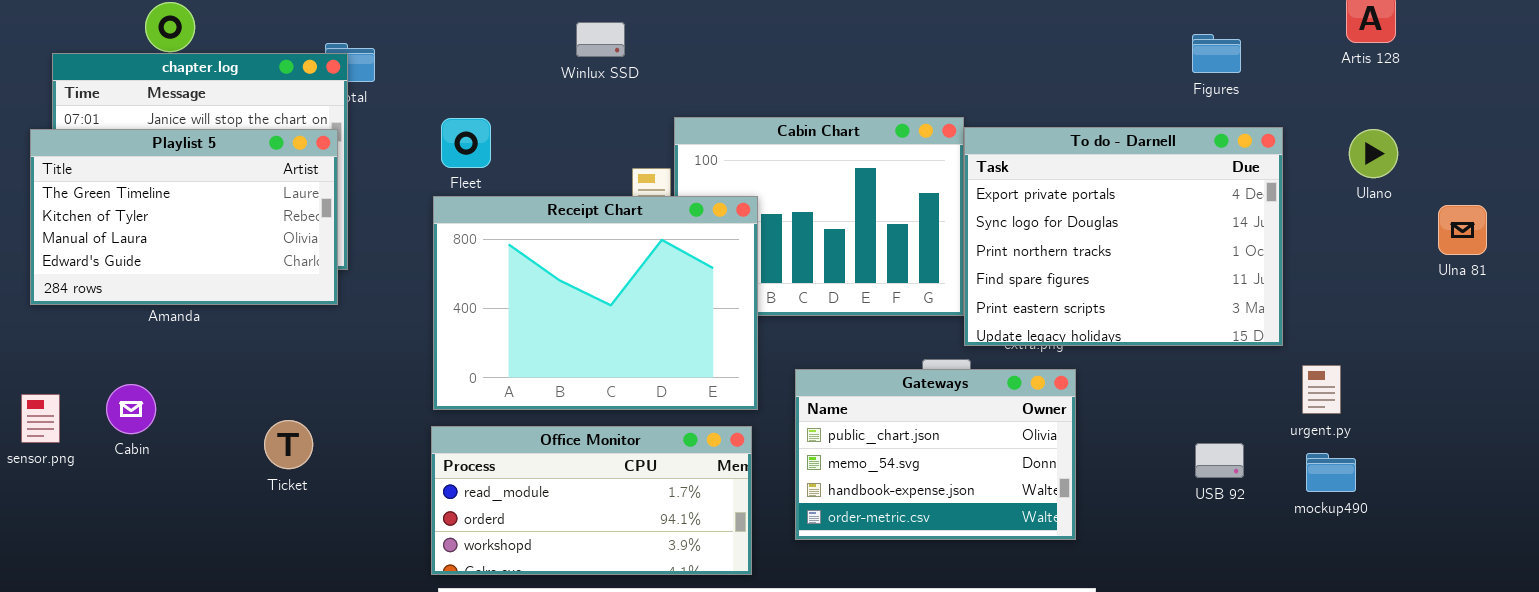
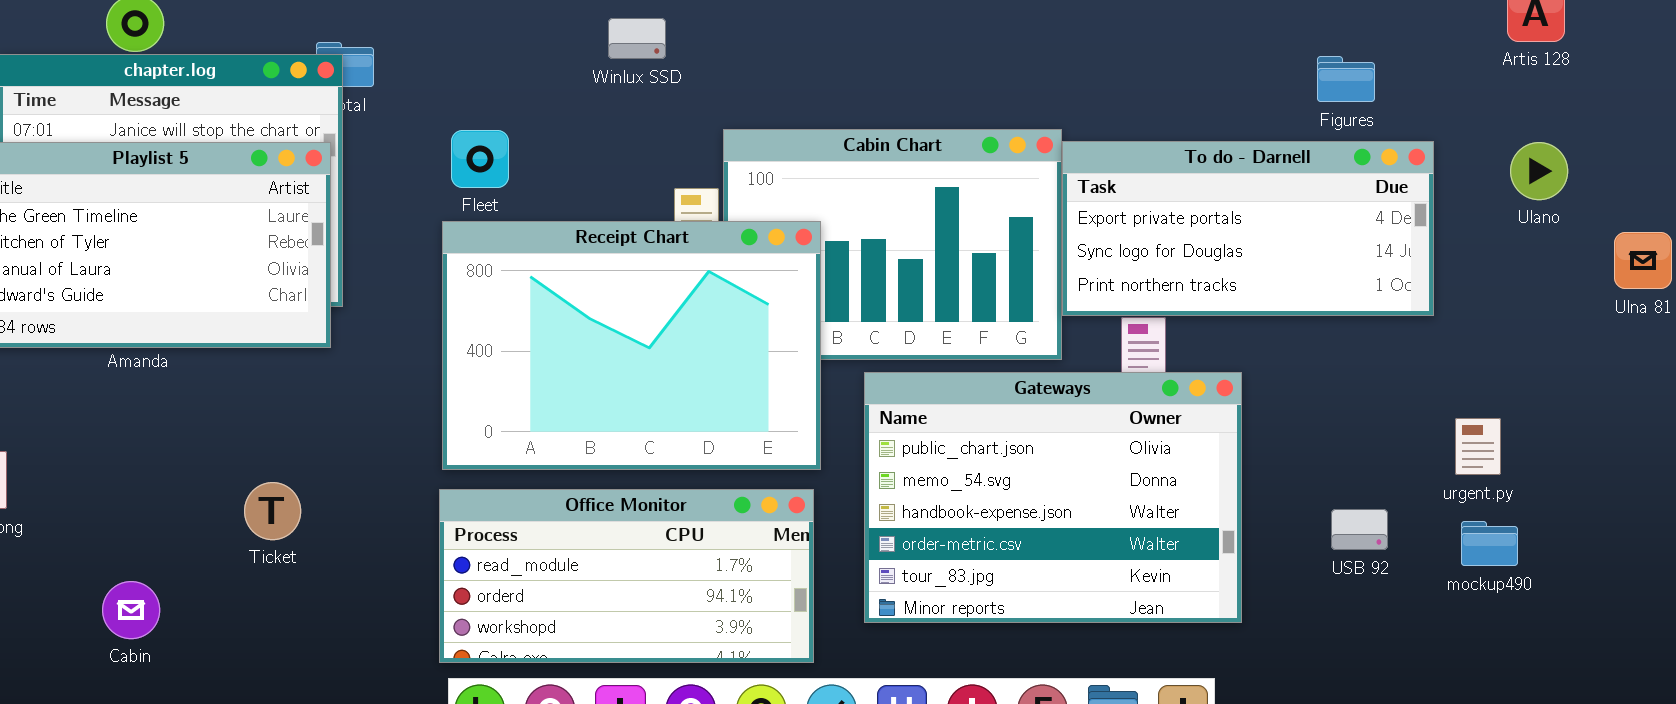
Figures: [1192,34,1241,73] -> [1317,56,1375,102], moved
To do - Darnell: [964,127,1283,346] -> [1062,141,1434,316], resized
Gateways: [795,369,1076,540] -> [864,372,1242,623], resized
Cabin: [106,384,156,434] -> [102,581,160,639], moved

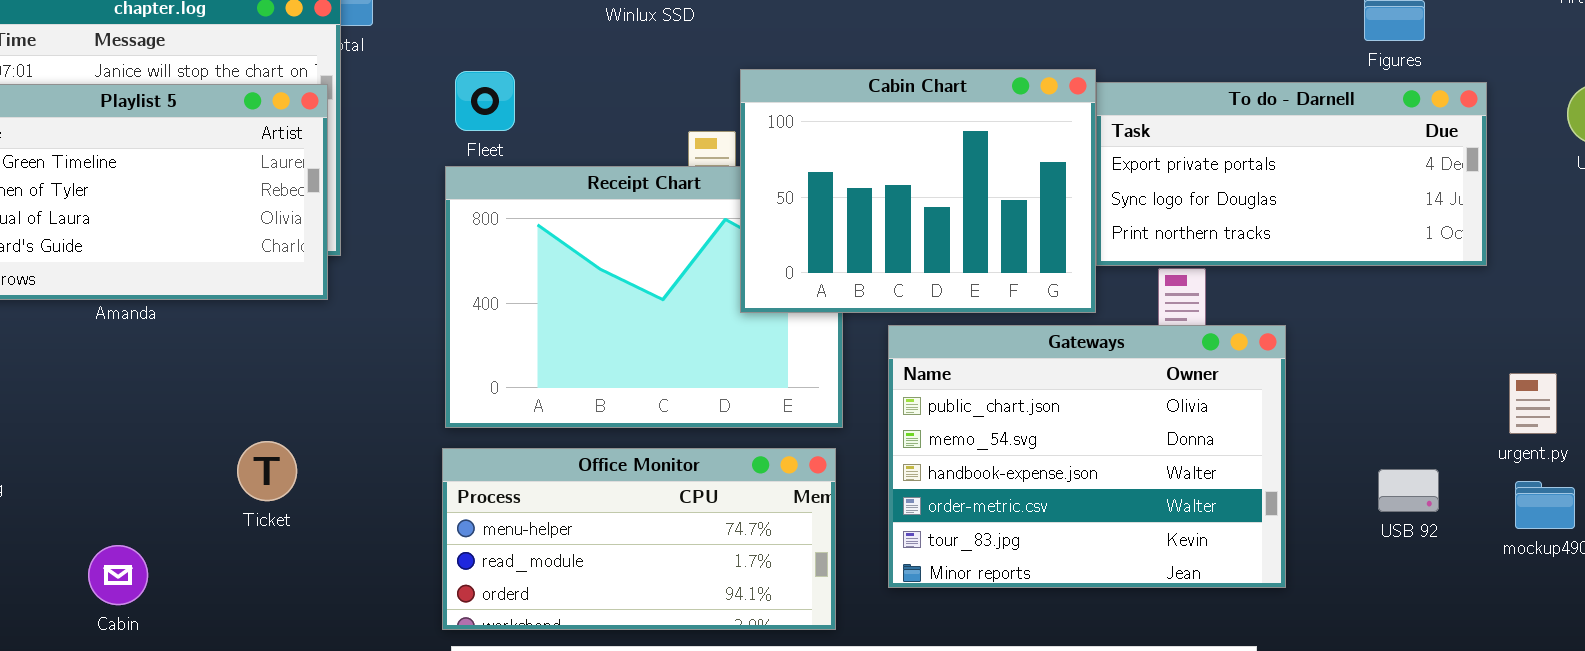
Cabin Chart: [723,129,1062,360] -> [740,69,1096,313], raised
Office Monitor: [439,489,814,663] -> [442,448,836,630], scrolled up 1 row

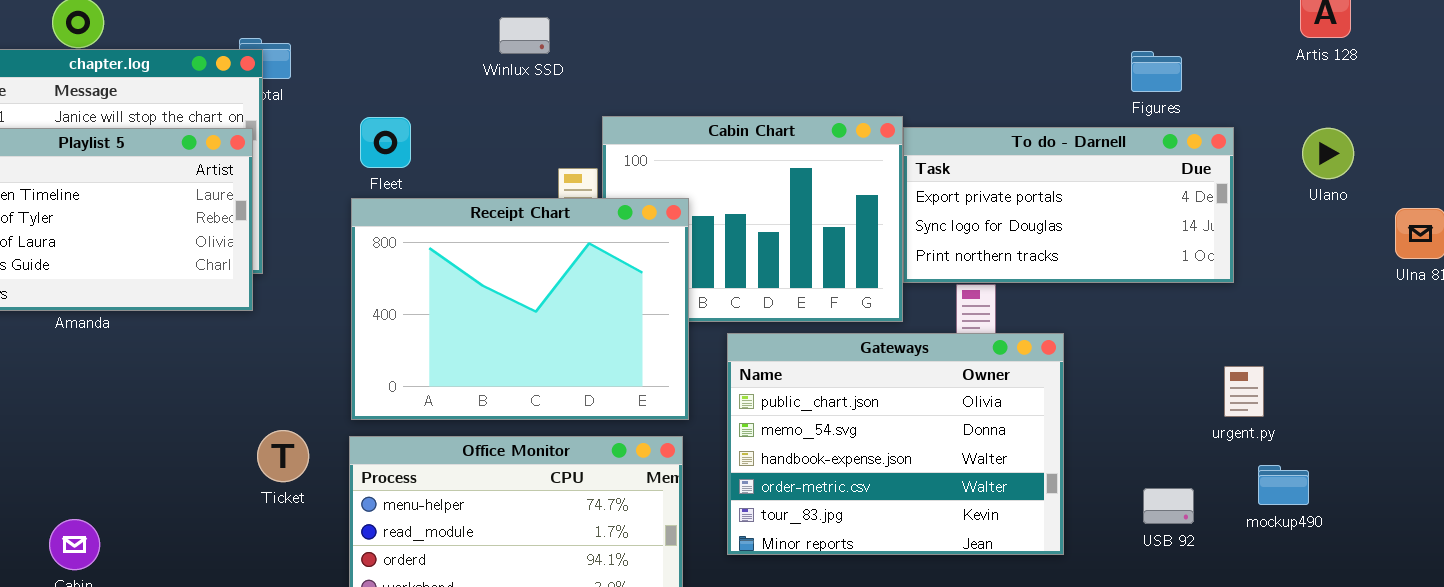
Receipt Chart: [445,166,843,428] -> [351,198,689,420], raised
urgent.py: [1509,373,1557,434] -> [1224,366,1264,417], moved
Ticket: [237,441,297,501] -> [257,430,309,482], moved
USB 92: [1378,469,1439,512] -> [1143,488,1194,524], moved

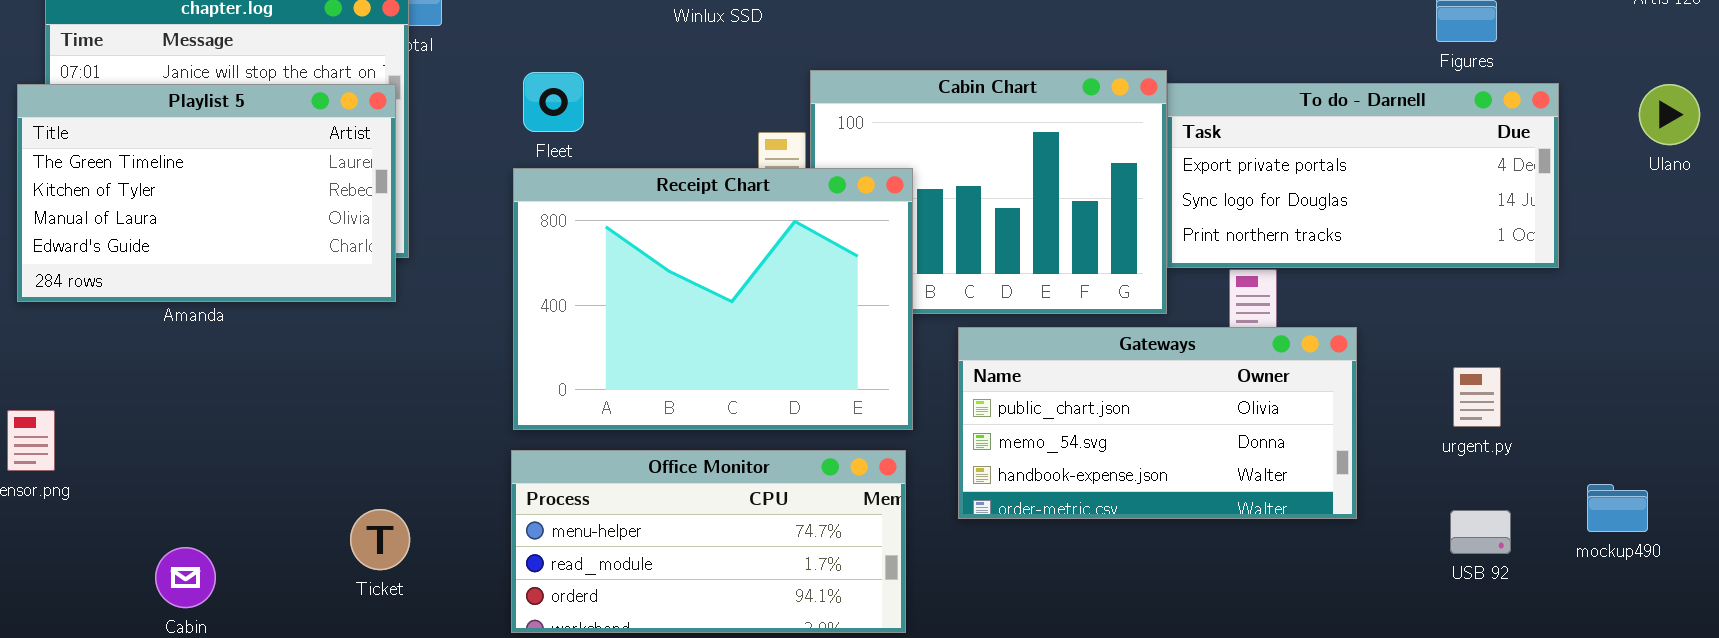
Gateways: [727,333,1064,555] -> [958,327,1357,519], resized
urgent.py: [1224,366,1264,417] -> [1453,367,1501,427], moved
Ticket: [257,430,309,482] -> [350,509,410,570], moved

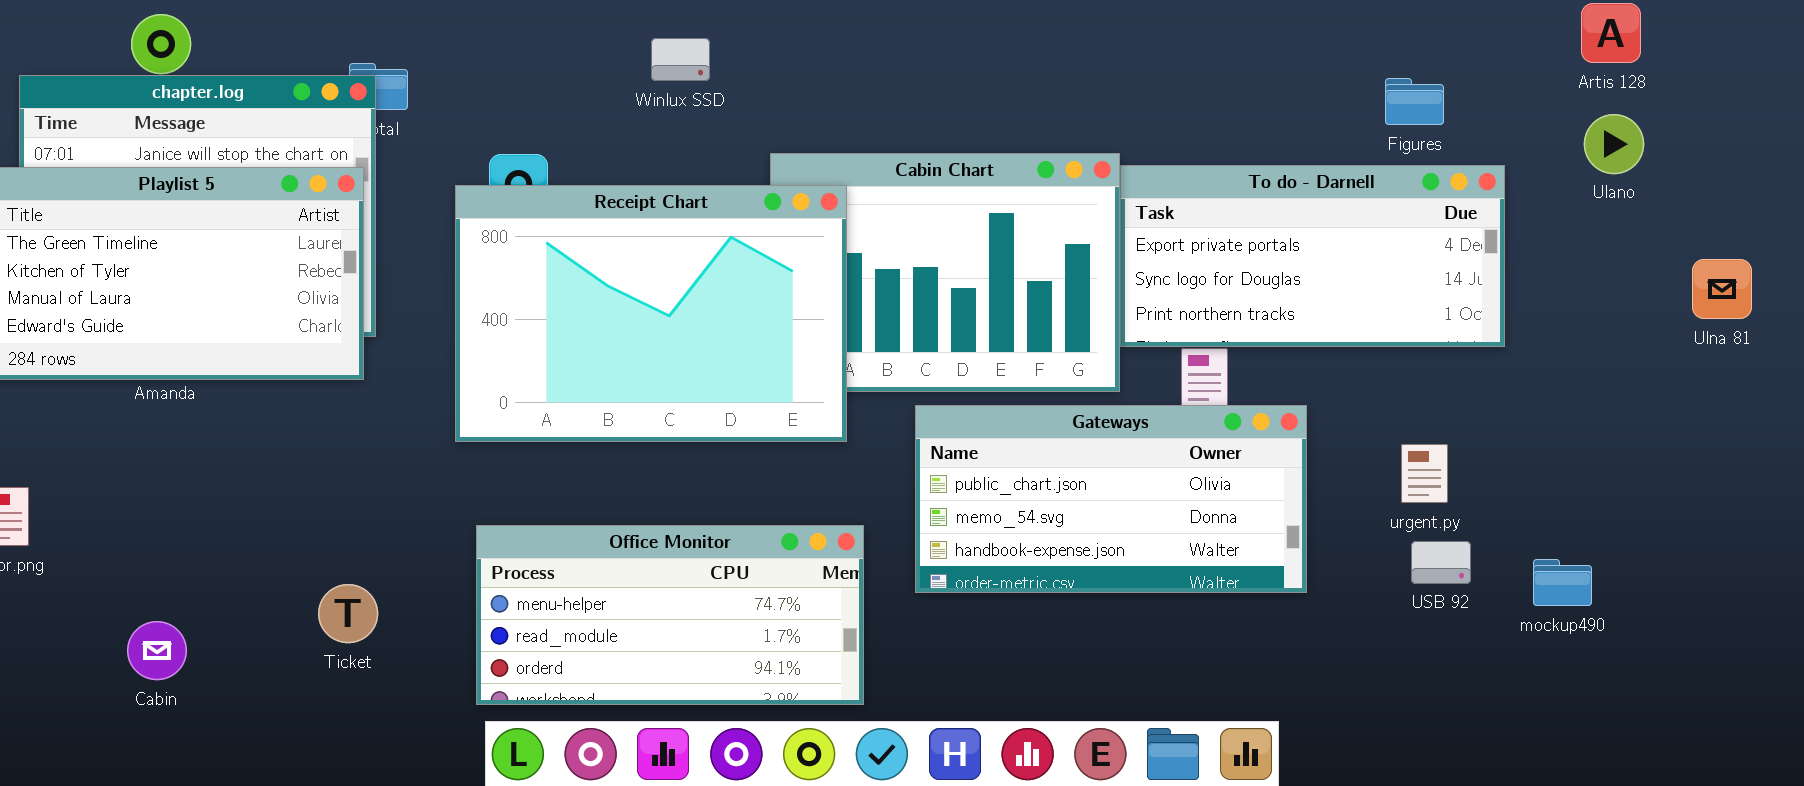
Ulano: [1639,84,1700,145] -> [1584,114,1644,174], moved
Receipt Chart: [513,168,913,430] -> [455,185,847,442], moved
USB 92: [1450,510,1511,554] -> [1411,541,1471,584], moved

